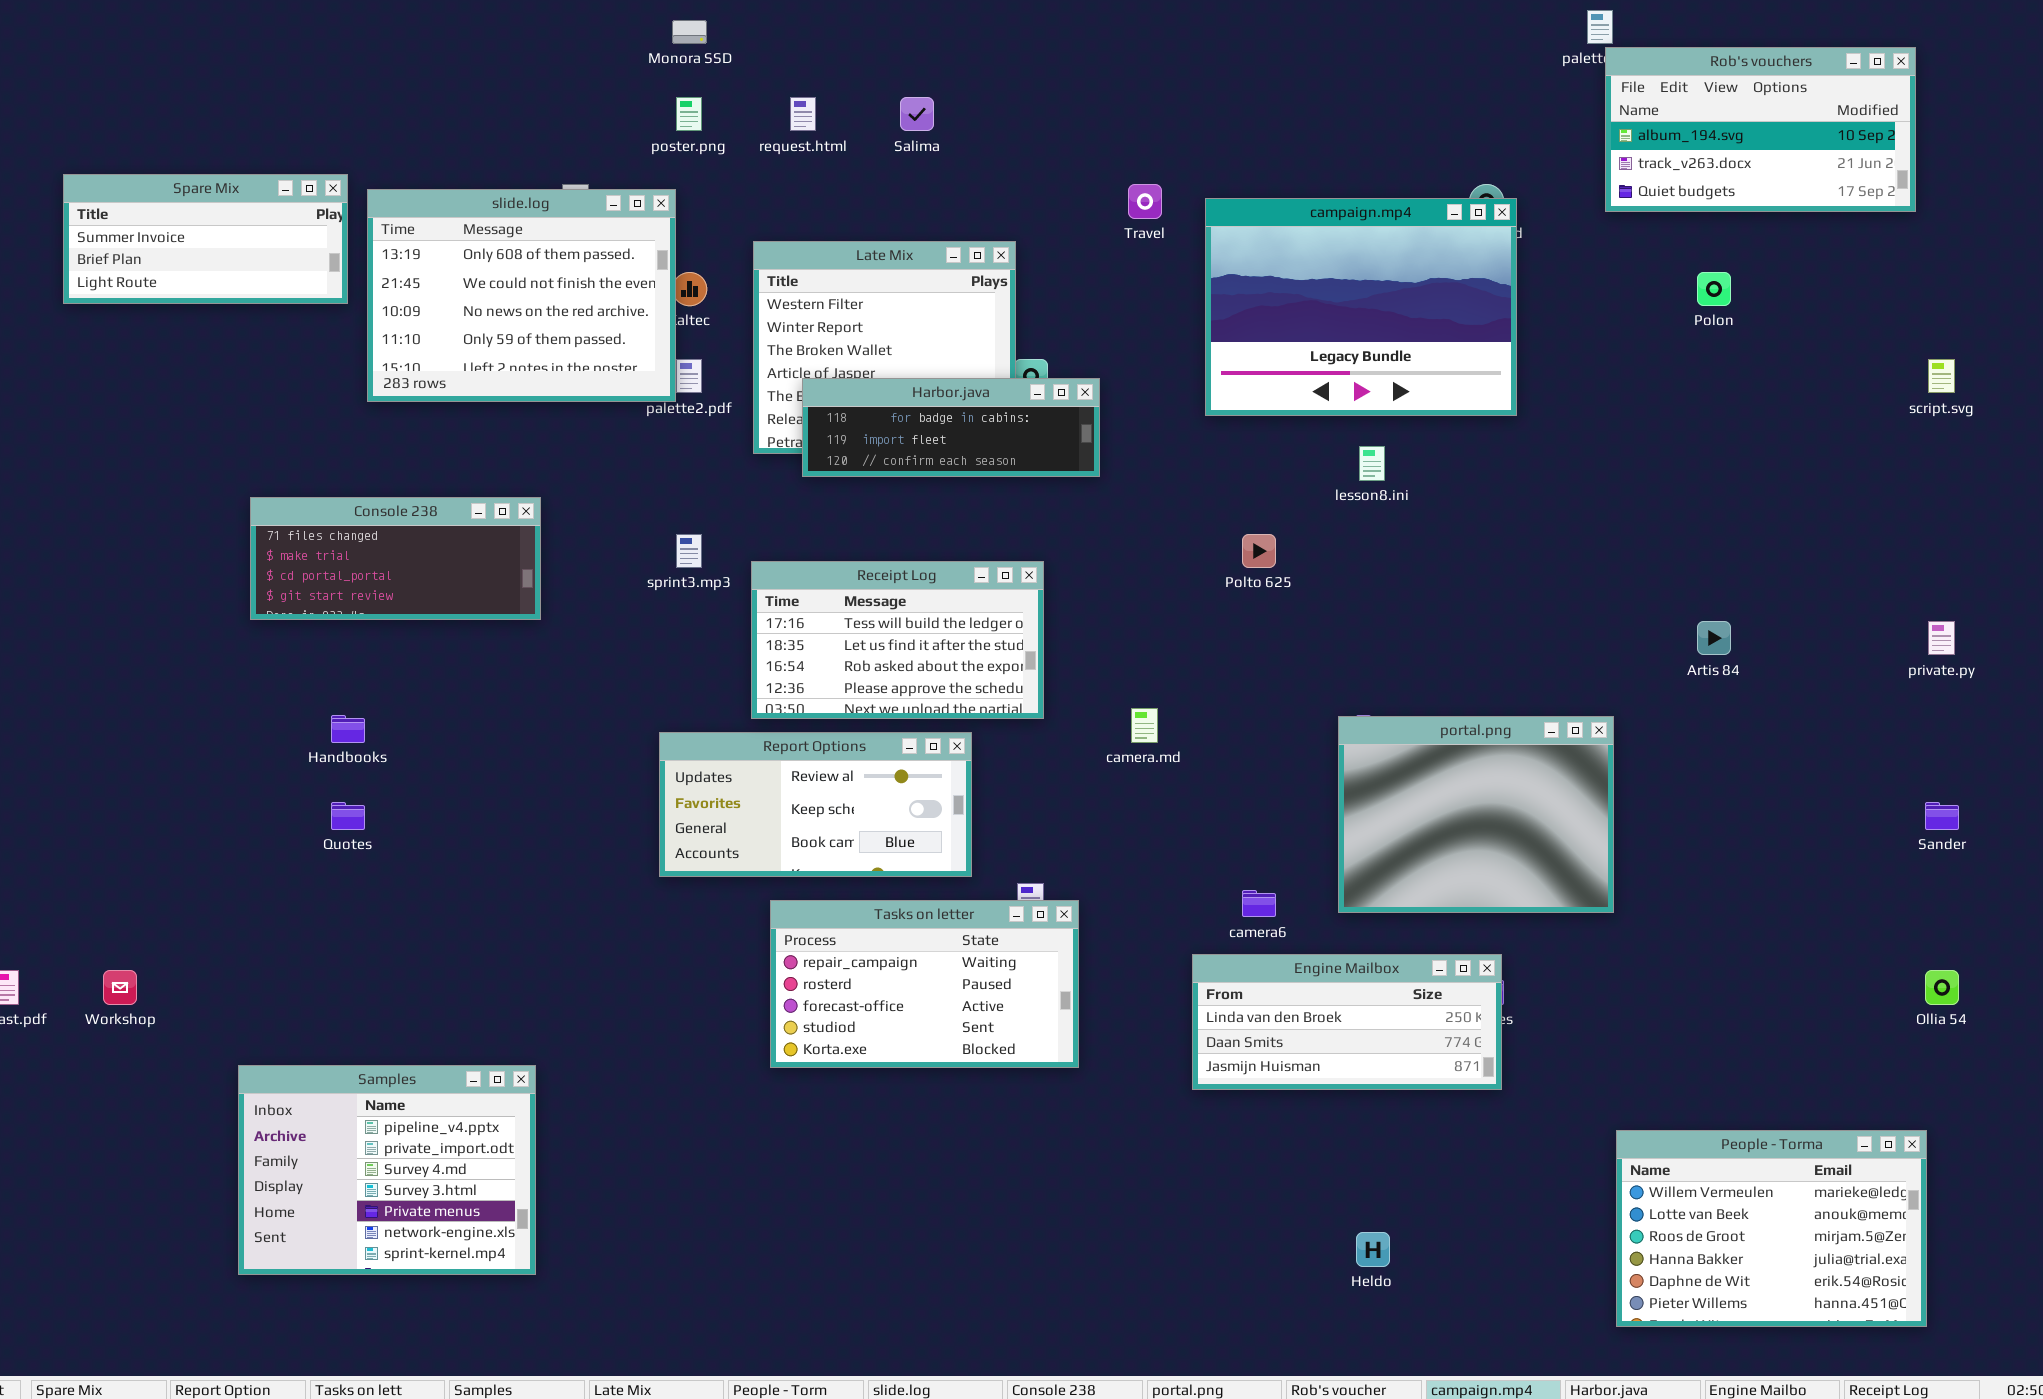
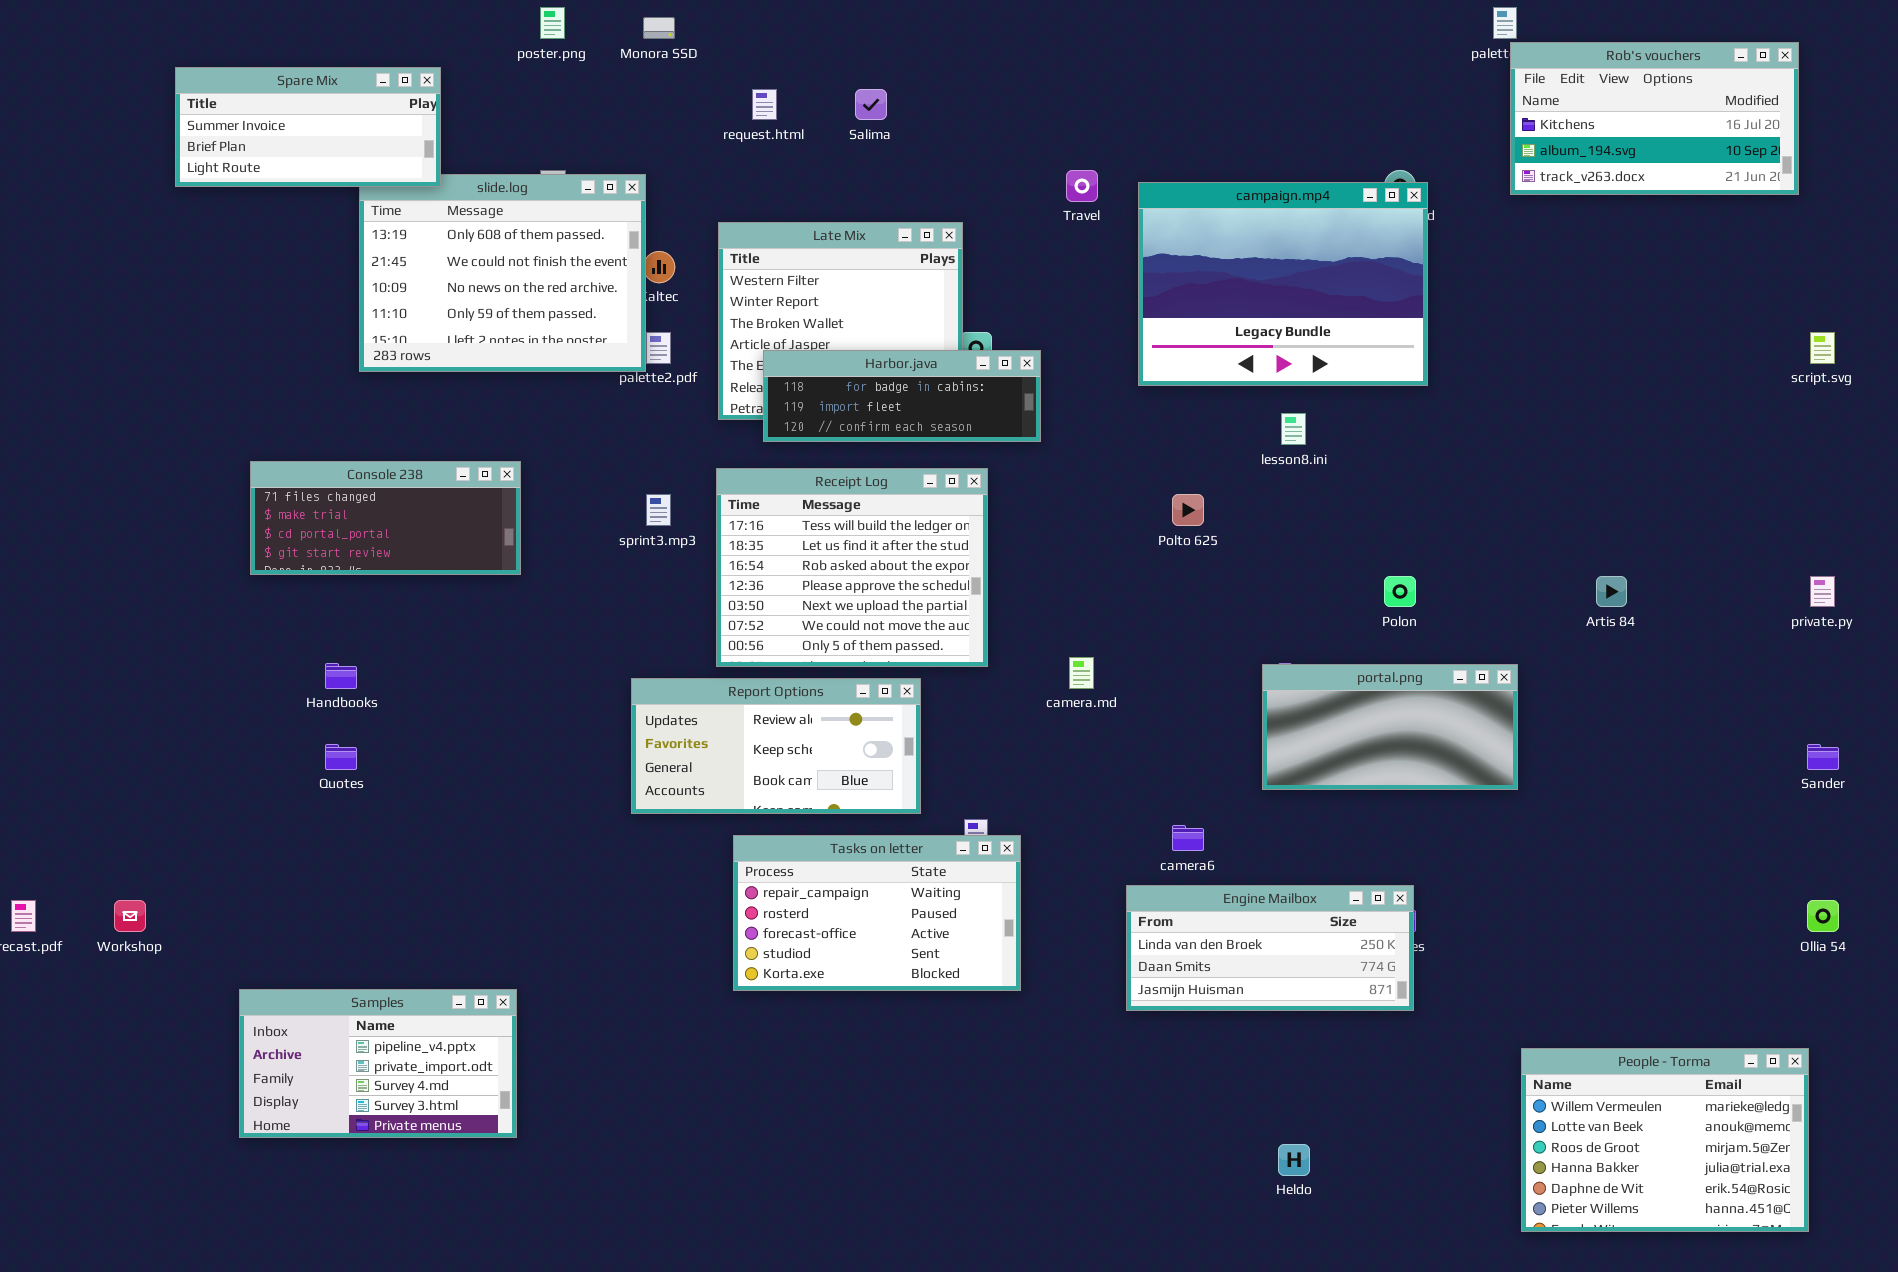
Rob's vouchers: [1605,47,1916,212] -> [1510,42,1799,195], scrolled up 1 row
poster.png: [676,97,702,131] -> [540,7,565,39], moved
Spare Mix: [63,174,348,304] -> [175,67,441,187], moved
Polon: [1697,272,1731,306] -> [1384,576,1416,607], moved
Receipt Log: [751,561,1044,719] -> [716,468,988,667], resized
portal.png: [1338,716,1614,913] -> [1262,664,1518,790], resized
Samples: [238,1065,536,1275] -> [239,989,517,1138], resized

